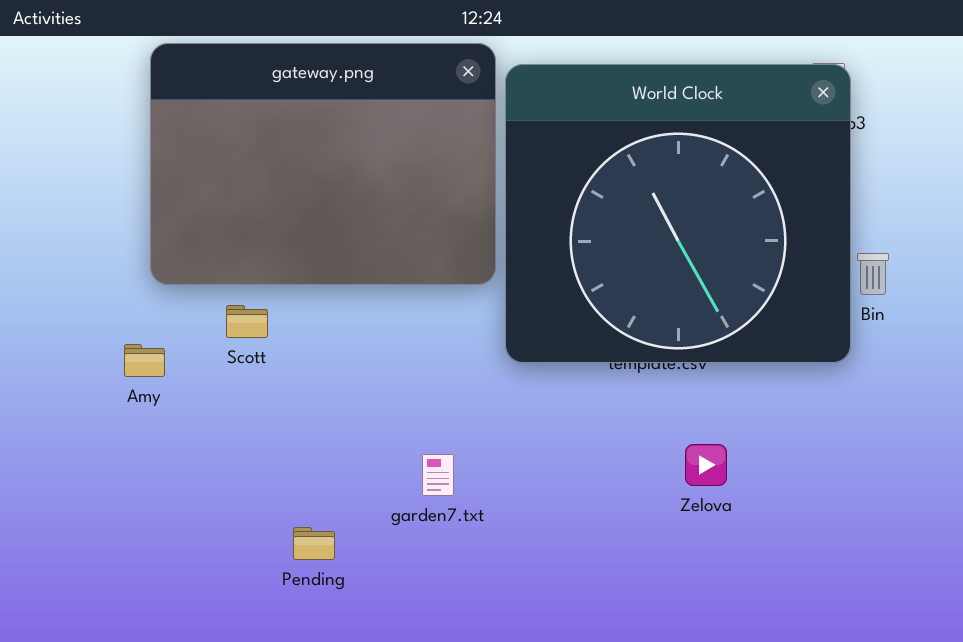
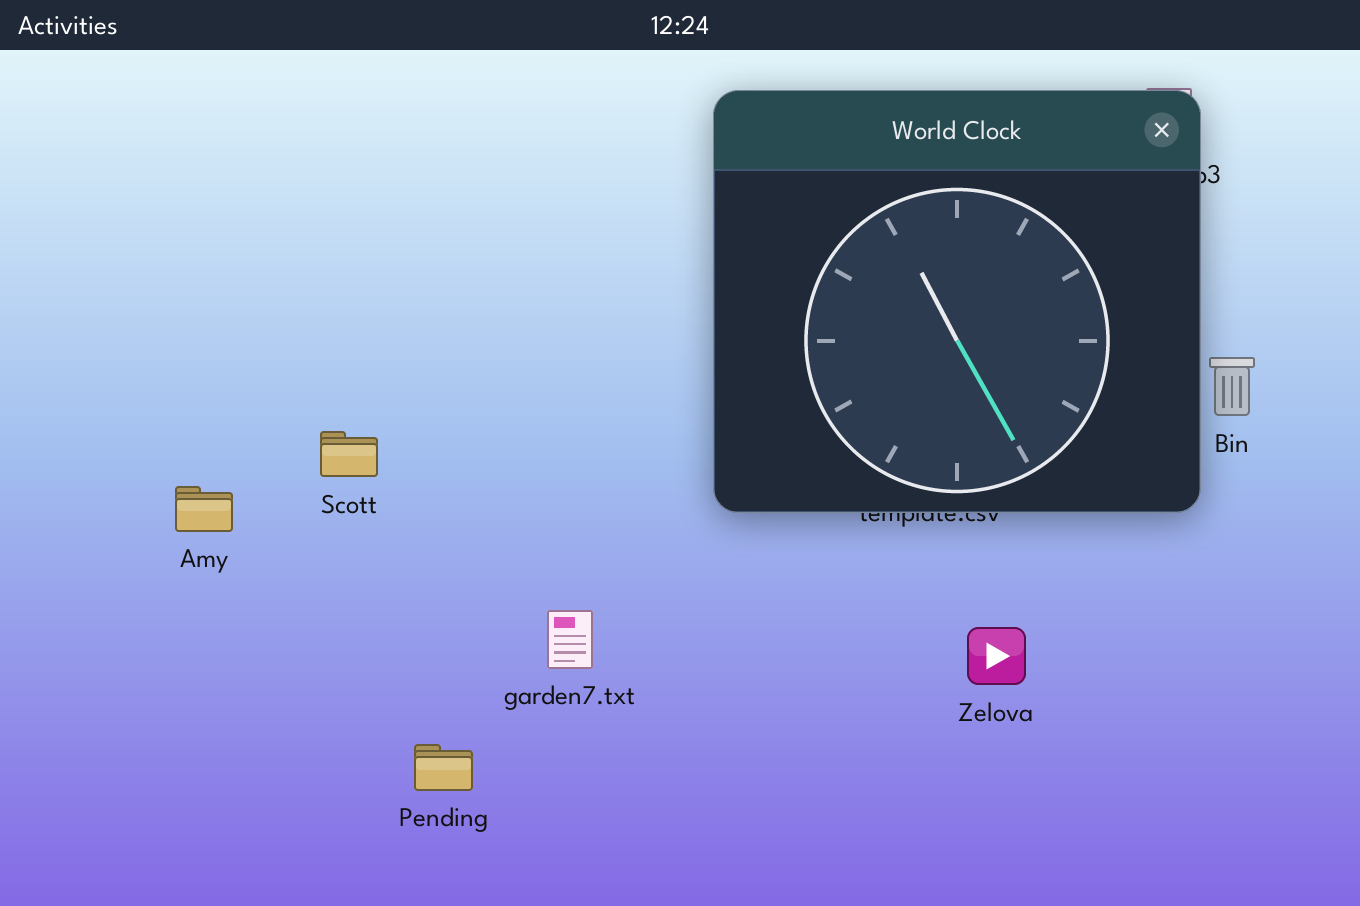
gateway.png: [150,43,496,285] -> none, closed
garden7.txt: [422,454,454,496] -> [547,610,593,669], moved

